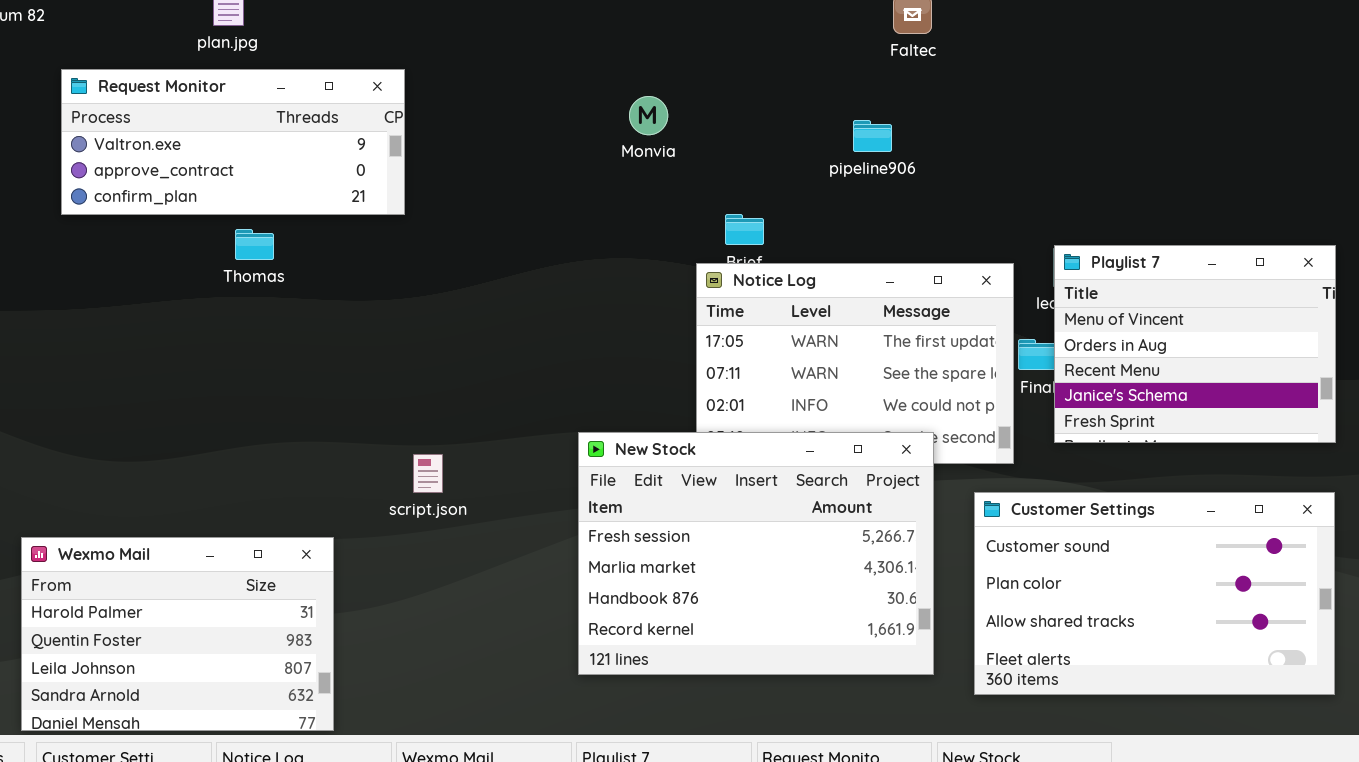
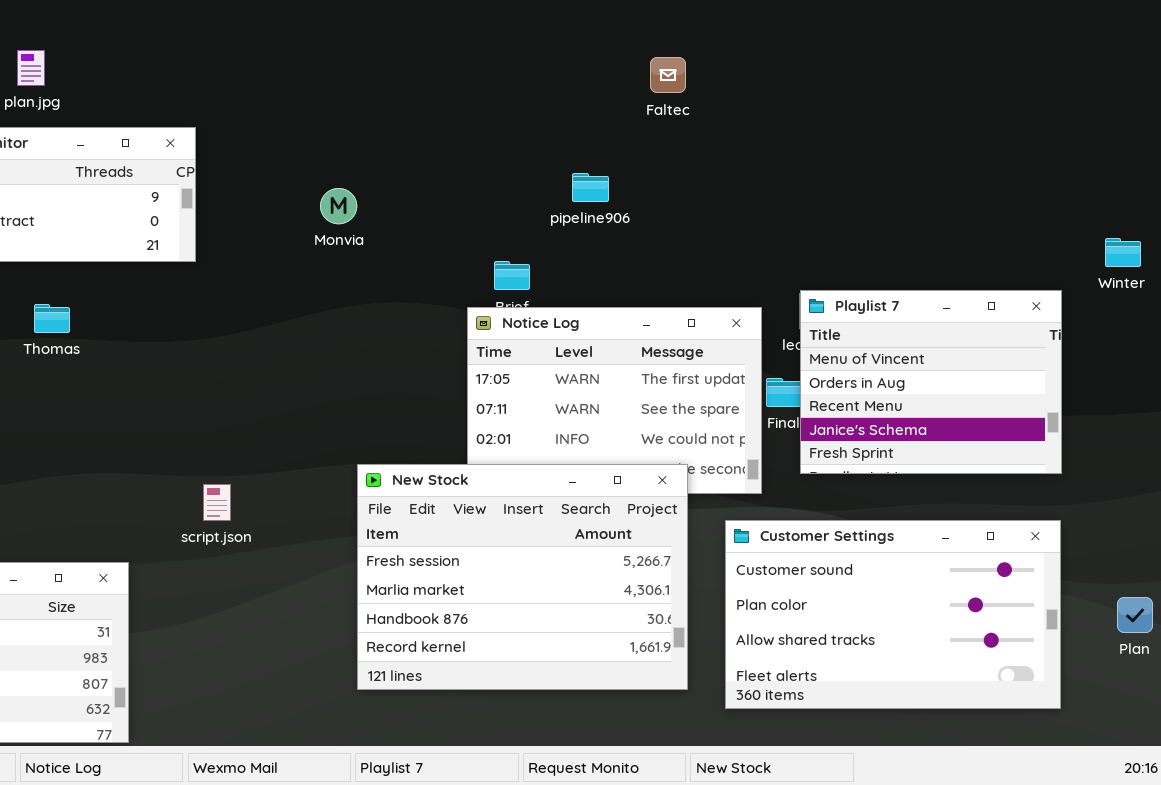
Monvia: [629,96,668,135] -> [320,188,357,224], moved
pipeline906: [853,120,892,152] -> [572,173,609,202], moved
Thomas: [235,229,274,260] -> [34,304,70,333], moved

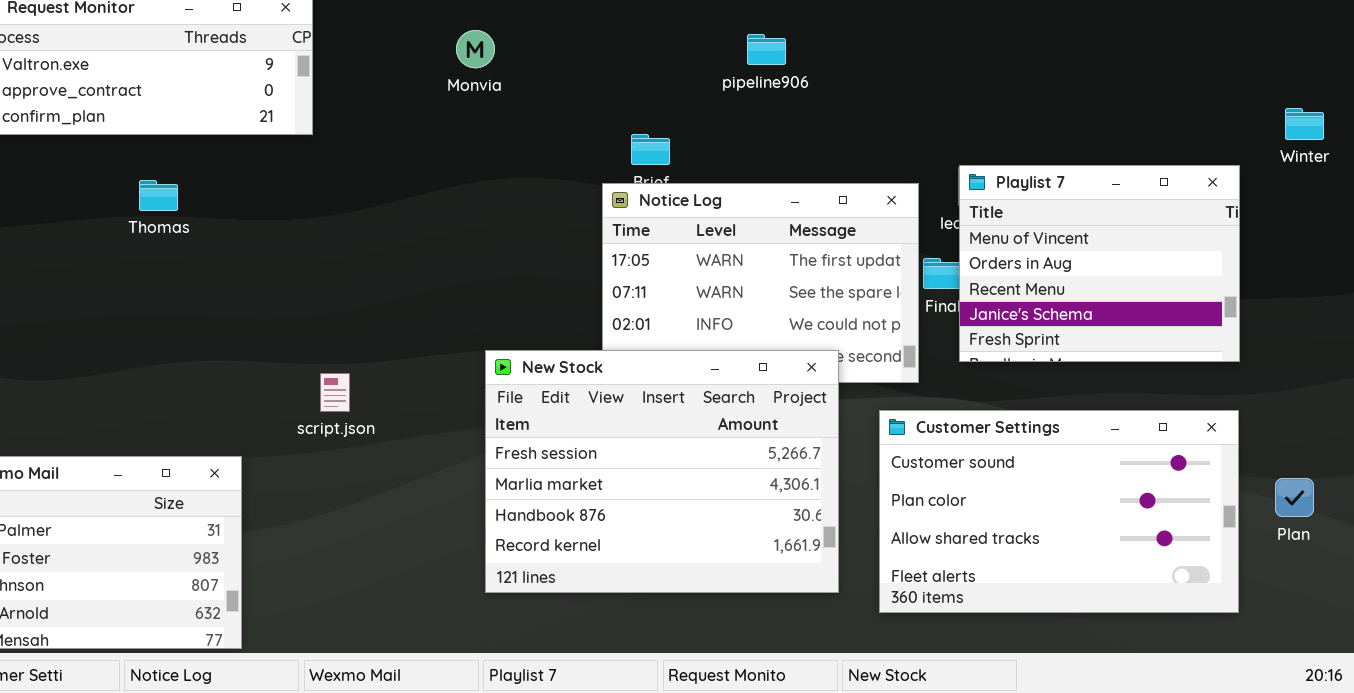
pipeline906: [572,173,609,202] -> [747,34,786,65], moved
Monvia: [320,188,357,224] -> [456,30,495,68], moved
Plan: [1117,597,1153,633] -> [1275,478,1314,517], moved

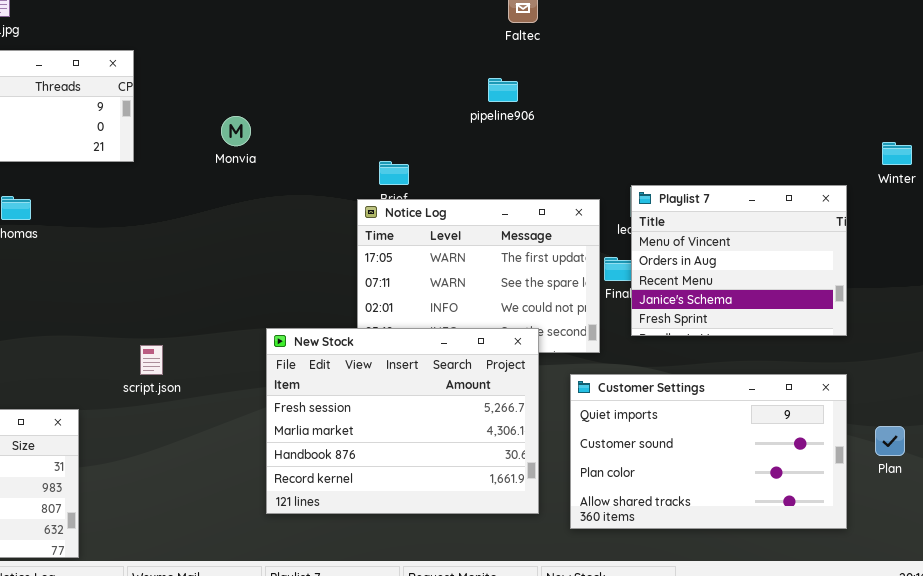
Monvia: [456,30,495,68] -> [221,116,251,146], moved
pipeline906: [747,34,786,65] -> [488,78,518,102], moved
Customer Settings: [879,410,1239,613] -> [570,374,847,529], scrolled up 1 row

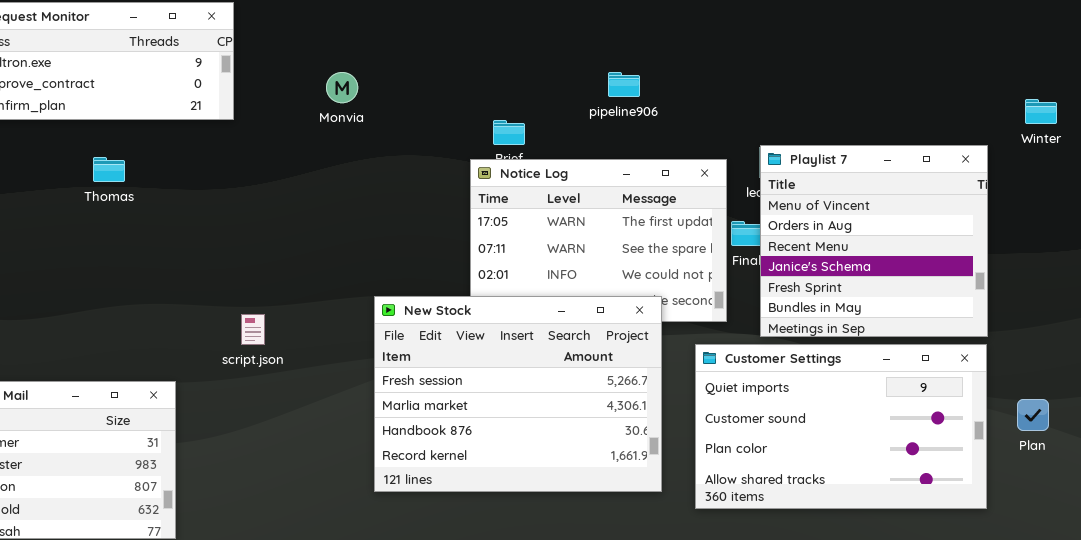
pipeline906: [488,78,518,102] -> [608,72,640,97], moved
Playlist 7: [631,185,847,336] -> [760,145,988,337], resized

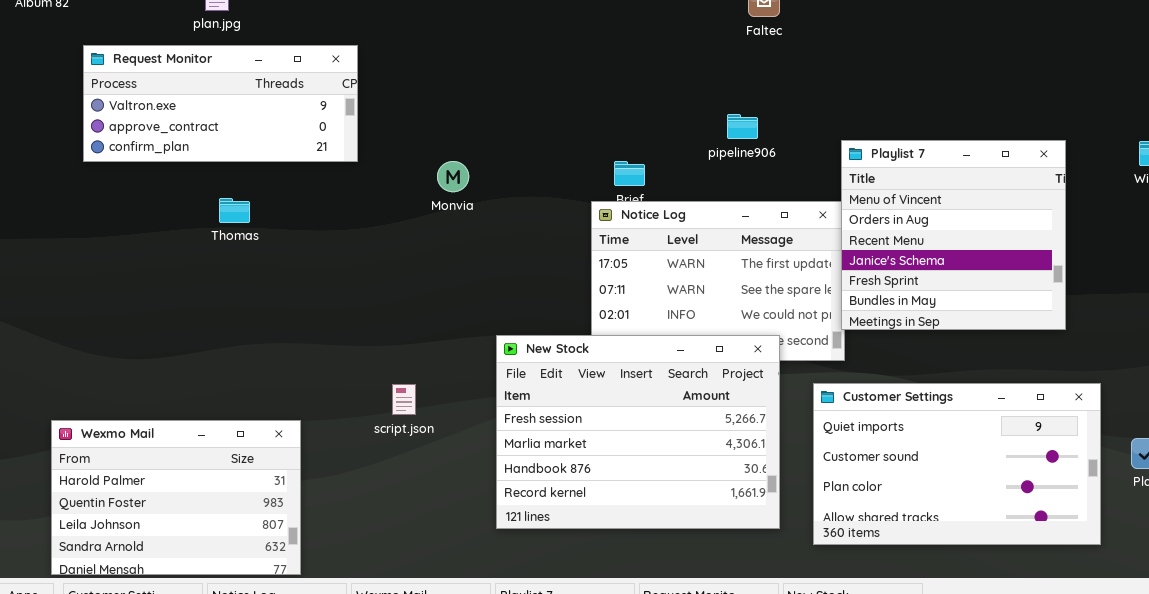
Monvia: [326,72,358,103] -> [437,161,469,192], moved
Playlist 7: [760,145,988,337] -> [841,140,1066,330], moved
script.json: [241,314,265,345] -> [392,384,416,415], moved

